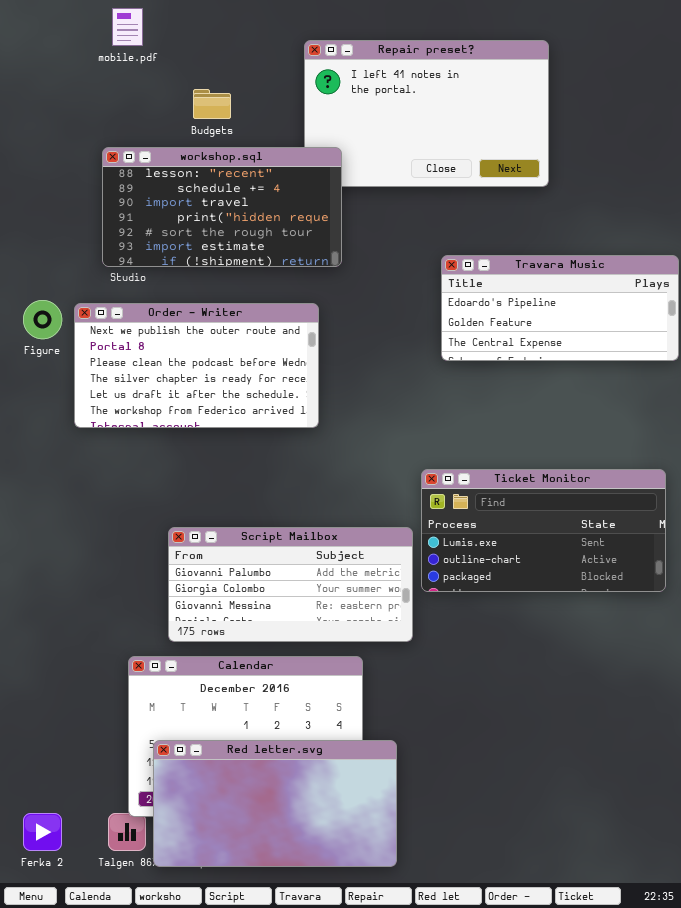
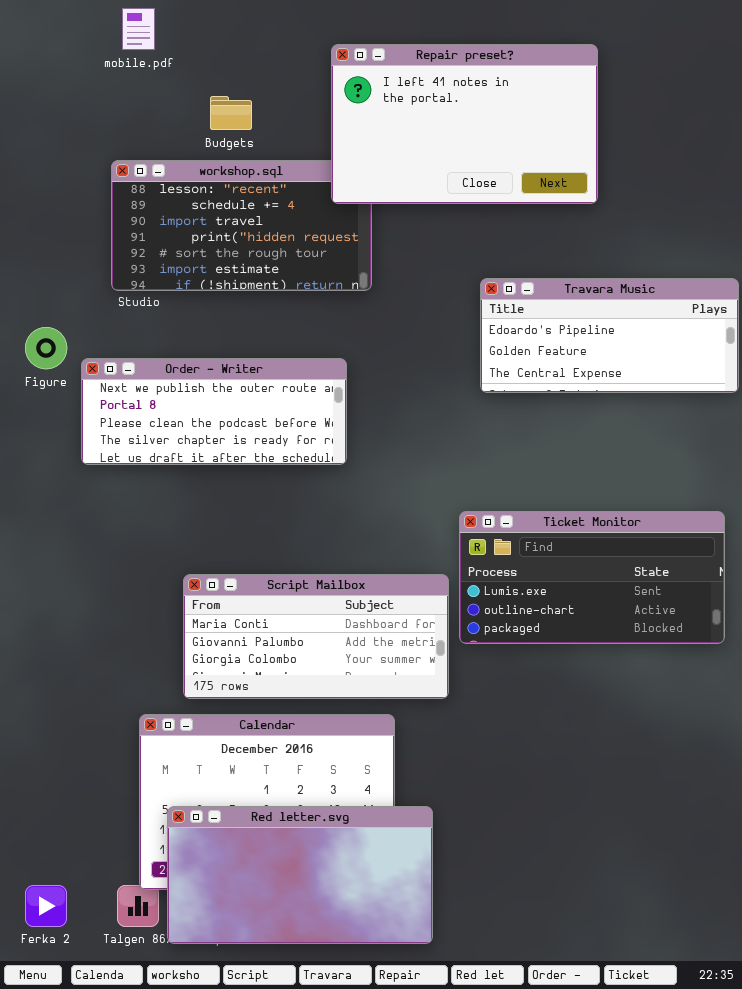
Repair preset?: [304,40,549,187] -> [331,44,598,204], raised
Order - Writer: [74,303,319,428] -> [81,358,347,465], resized
Script Mailbox: [168,527,413,642] -> [183,574,449,699], scrolled up 1 row

